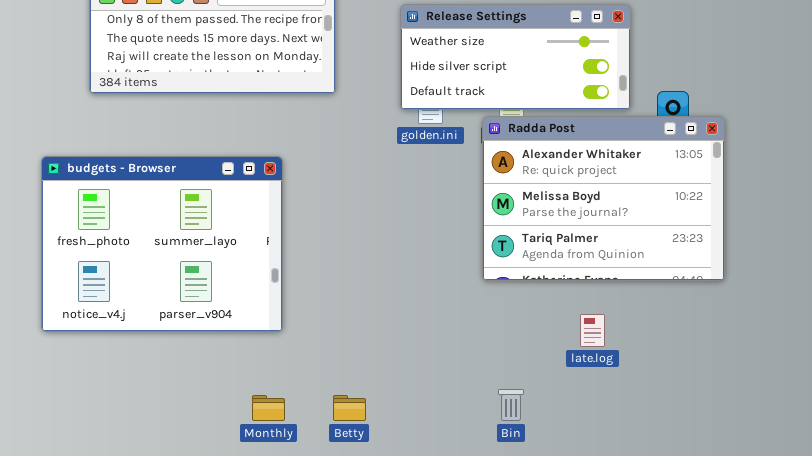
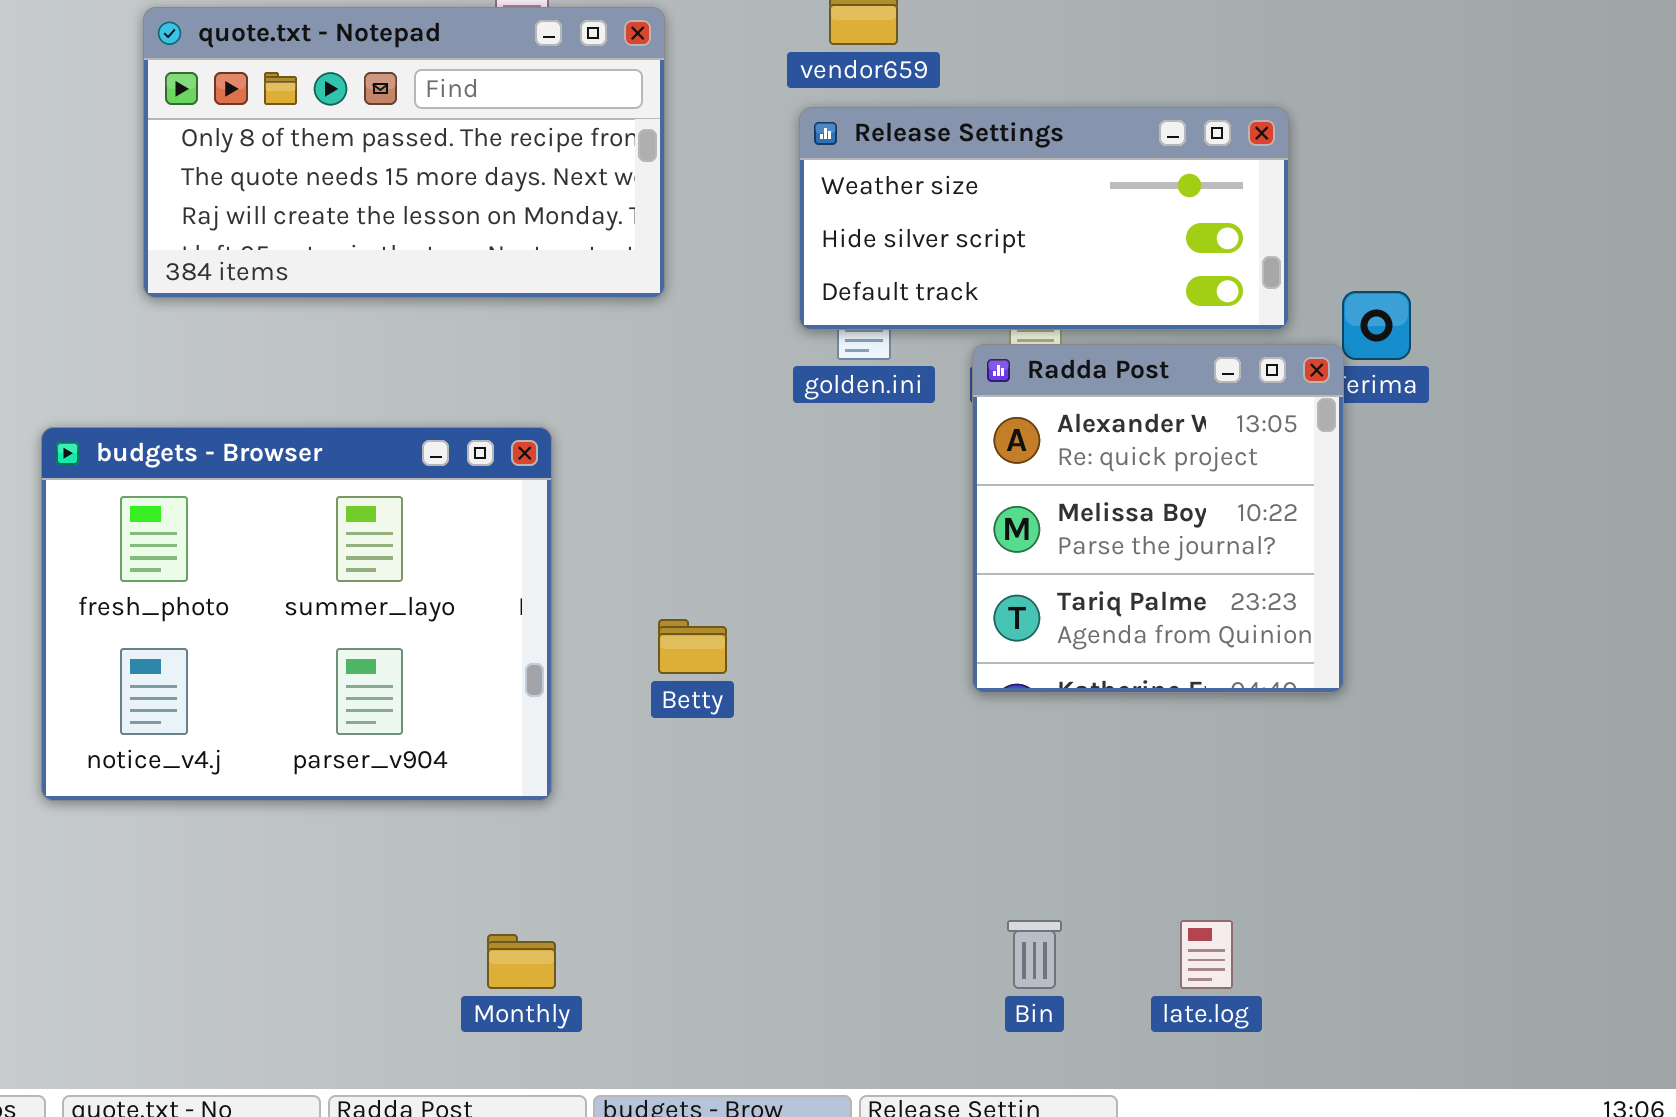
Radda Post: [482,116,725,281] -> [972,344,1344,693], resized
late.log: [580,314,605,347] -> [1180,920,1233,989], moved
Betty: [333,395,366,421] -> [658,619,727,674], moved

